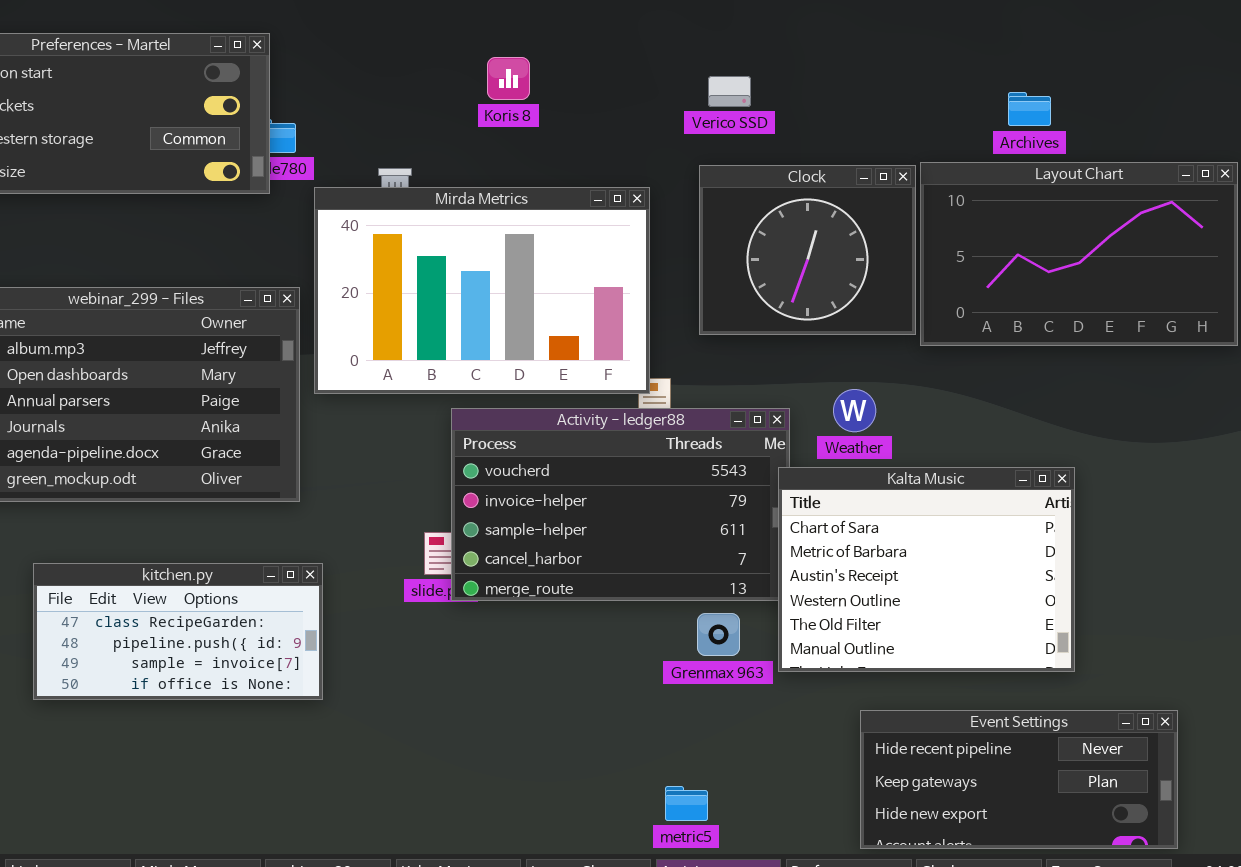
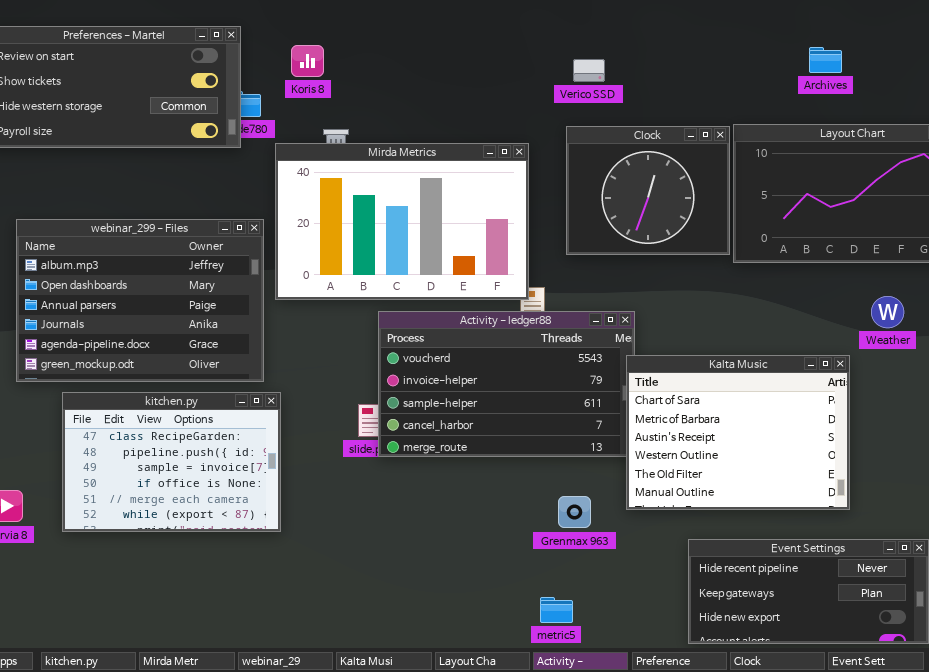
Koris 8: [487,57,530,100] -> [291,45,324,77], moved
Archives: [1008,92,1051,126] -> [809,47,842,73], moved
Weather: [833,389,876,432] -> [871,296,904,328], moved
kitchen.py: [33,563,323,700] -> [62,392,281,532], resized
Grenmax 963: [697,613,740,656] -> [558,496,591,528], moved

